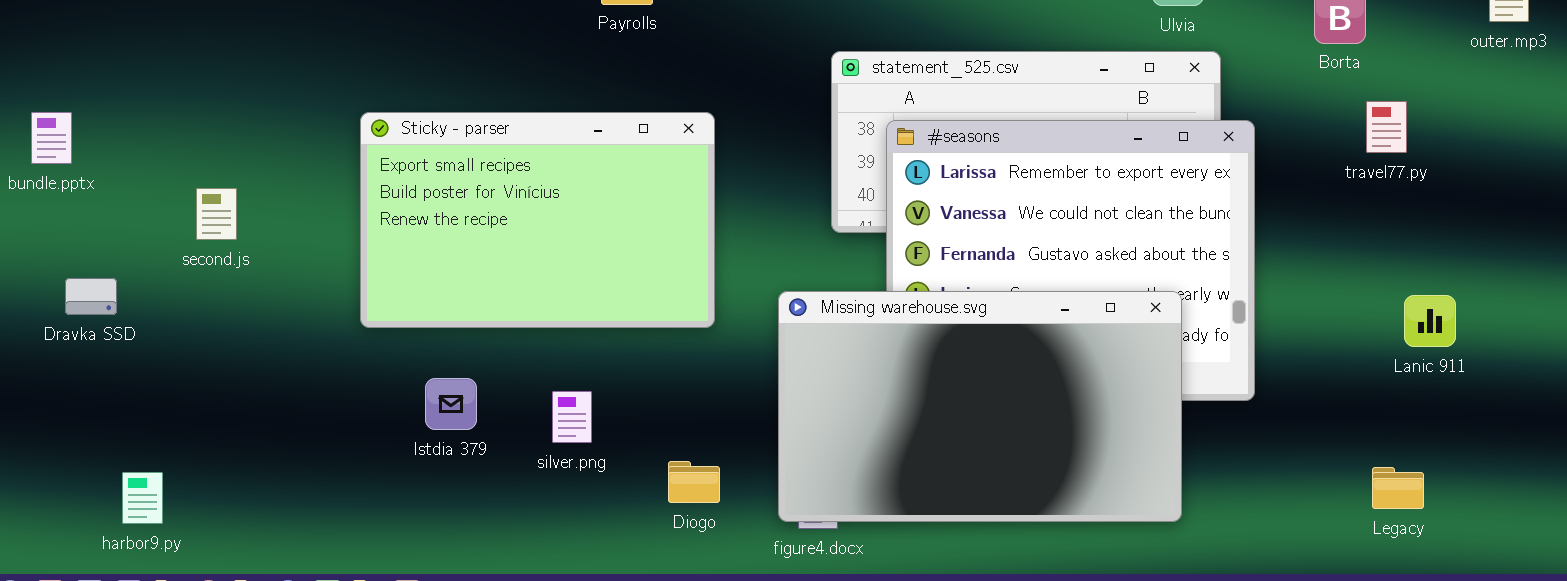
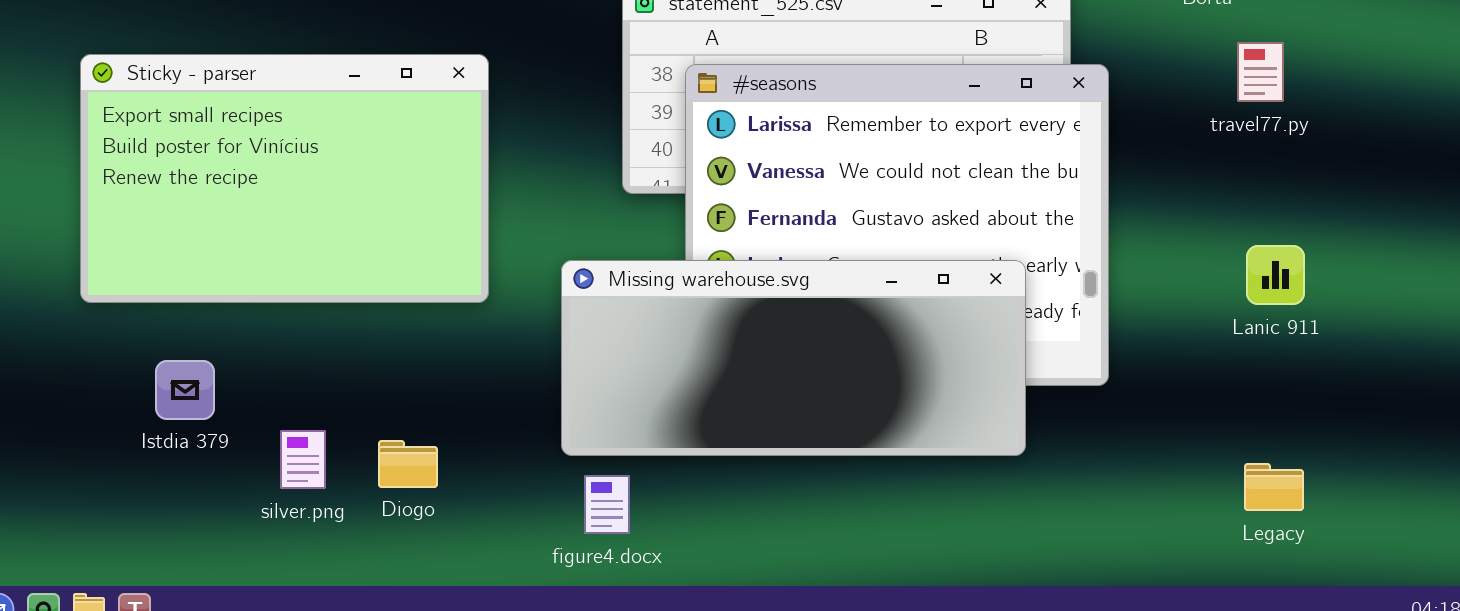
Missing warehouse.svg: [778,291,1182,522] -> [561,260,1026,456], resized
Lanic 911: [1404,295,1456,347] -> [1246,245,1305,305], moved
silver.png: [552,391,592,443] -> [280,430,326,489], moved
Diogo: [668,461,720,503] -> [378,440,438,488], moved

